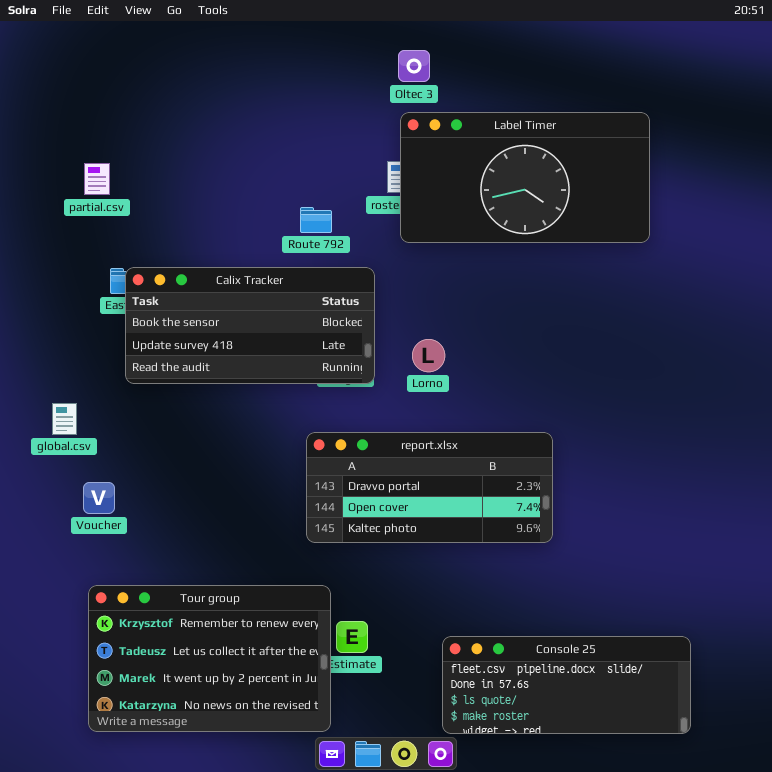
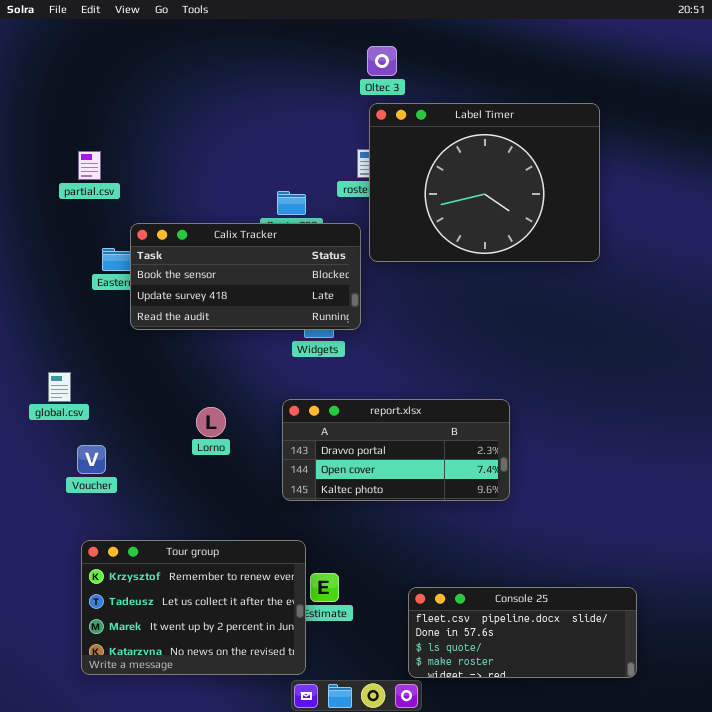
Label Timer: [400,112,650,243] -> [369,103,600,262], resized
Calix Tracker: [125,267,375,384] -> [130,223,361,330], moved
Lorno: [412,339,445,372] -> [196,407,226,437], moved

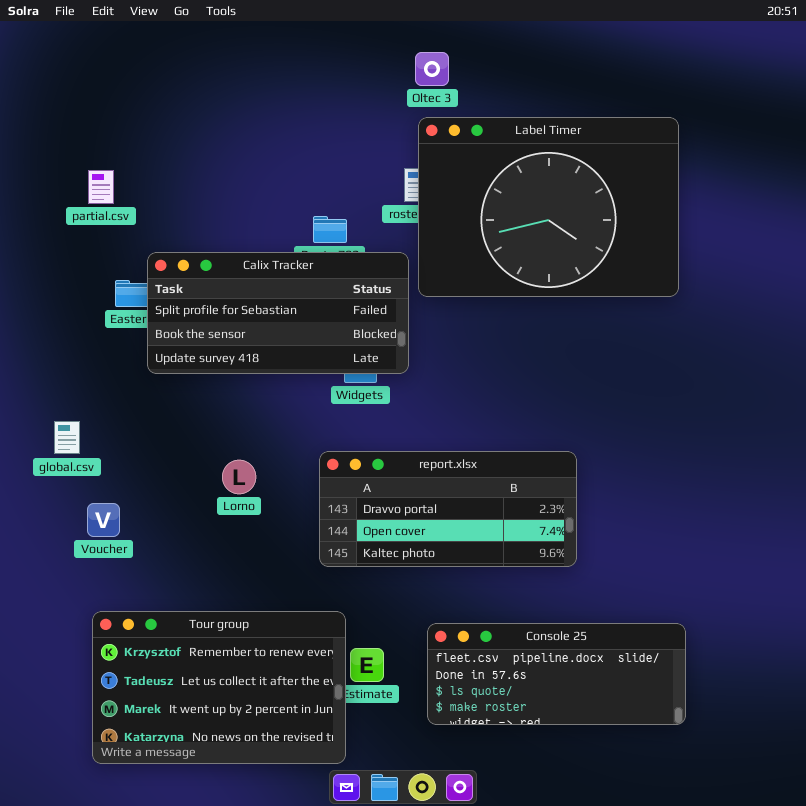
Calix Tracker: [130,223,361,330] -> [147,252,409,374], scrolled up 1 row
Console 25: [408,587,637,678] -> [427,623,686,725], moved

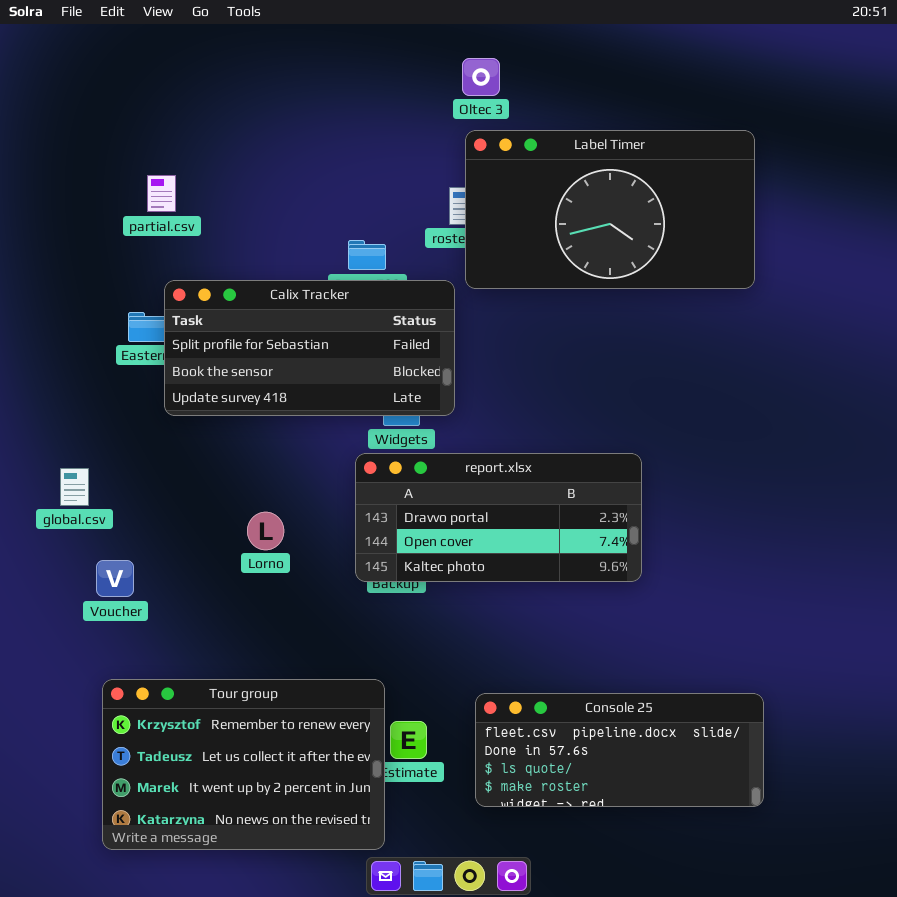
Label Timer: [418,117,679,297] -> [465,130,755,289], resized
partial.csv: [88,170,114,204] -> [147,175,176,212], moved
report.xlsx: [319,451,577,567] -> [355,453,642,582], moved

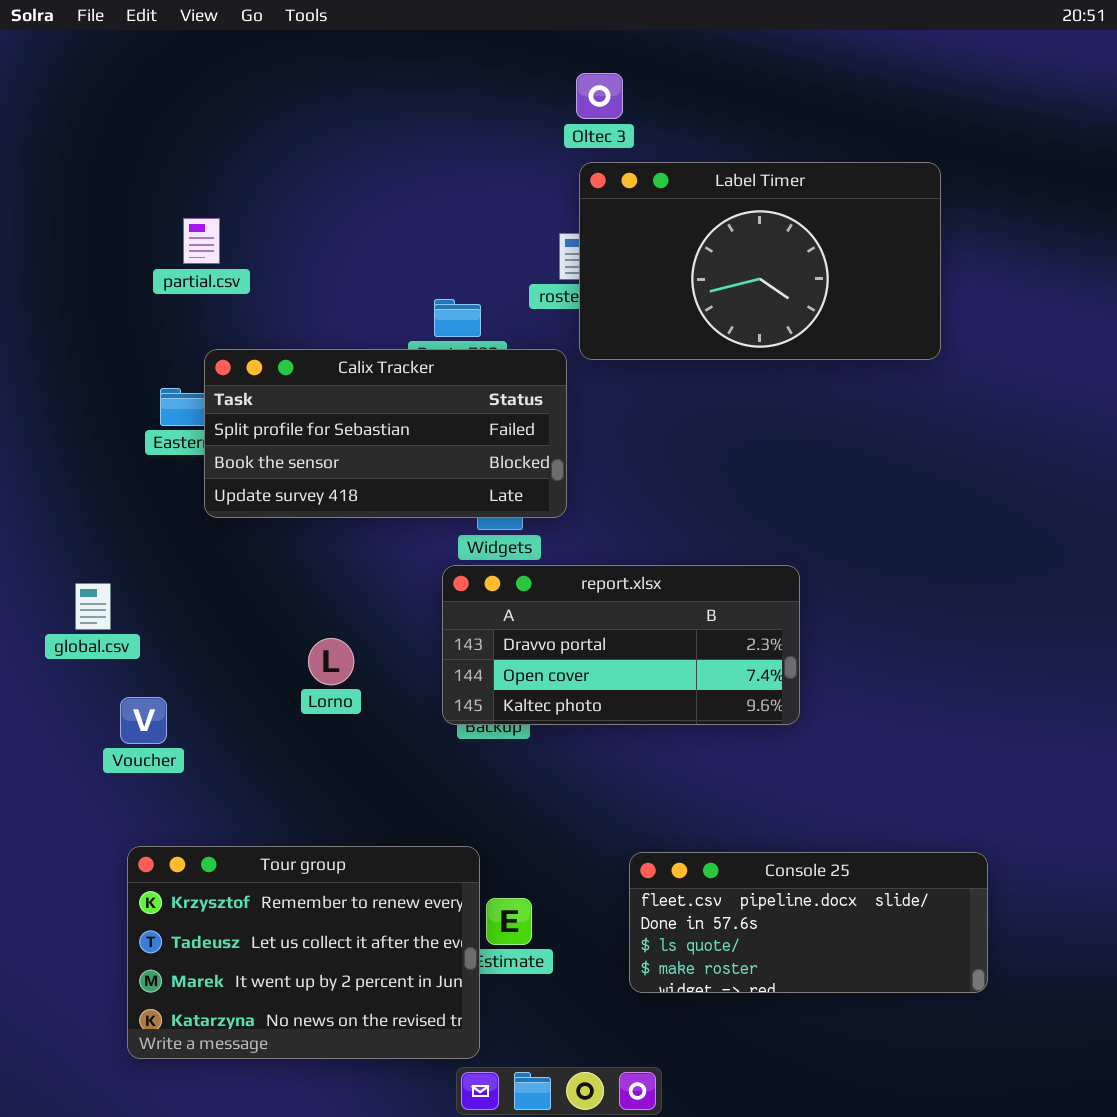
Console 25: [475,693,764,807] -> [629,852,988,993], moved

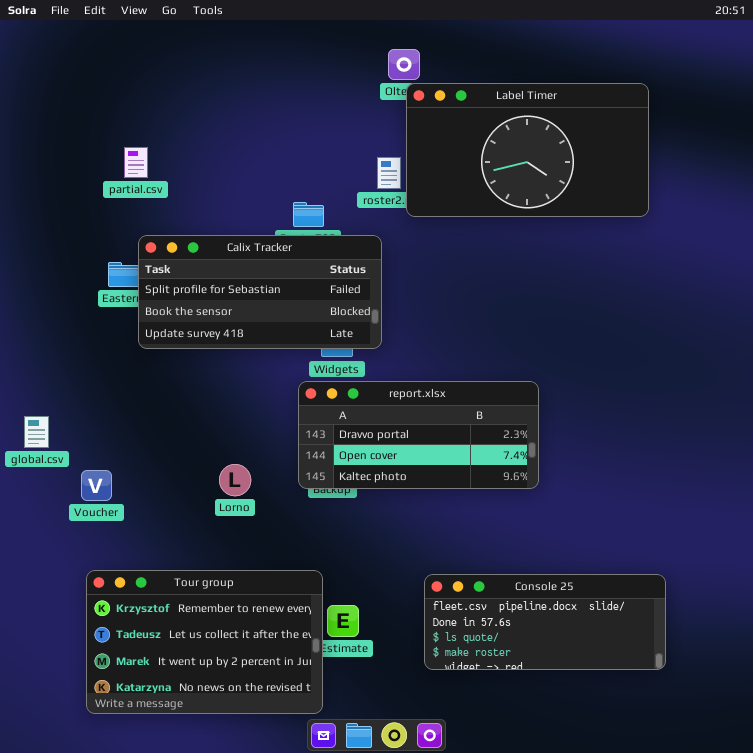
Label Timer: [579,162,941,360] -> [406,83,649,217], moved
global.csv: [75,583,111,630] -> [24,416,49,448], moved
Lorno: [308,638,354,685] -> [219,464,251,496], moved

